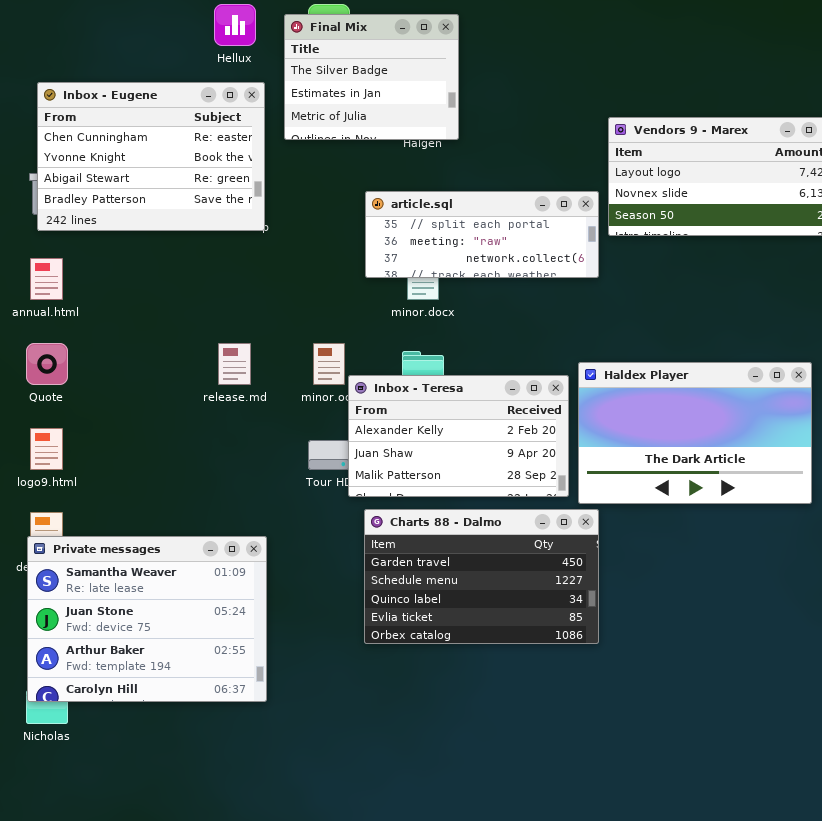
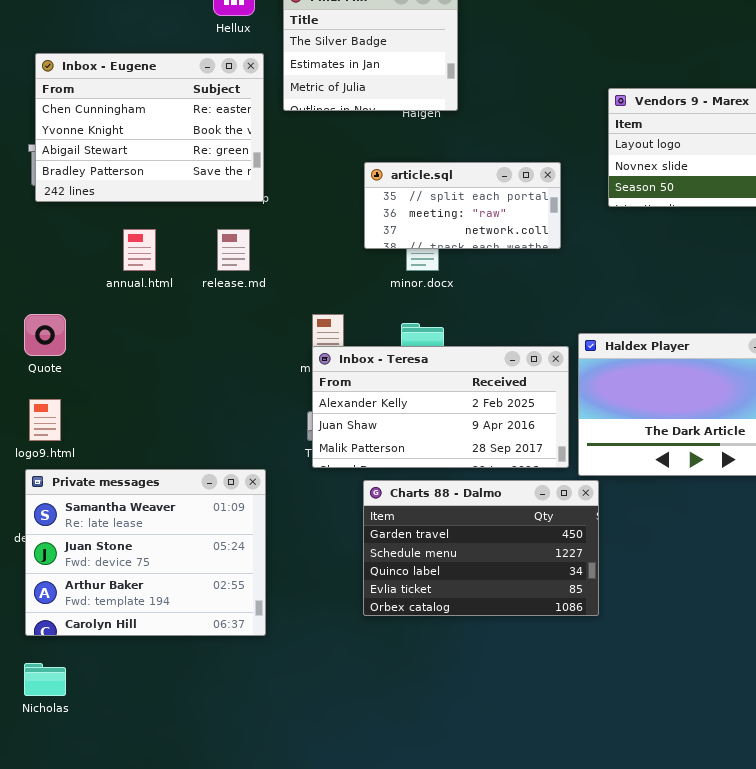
article.sql: [365,191,599,278] -> [364,162,561,249], resized
annual.html: [30,258,63,300] -> [123,229,156,271], moved
release.md: [218,343,251,385] -> [217,229,250,271], moved
Inbox - Teresa: [348,375,569,497] -> [312,346,569,468], resized
Private messages: [27,536,267,702] -> [25,469,266,636], moved

